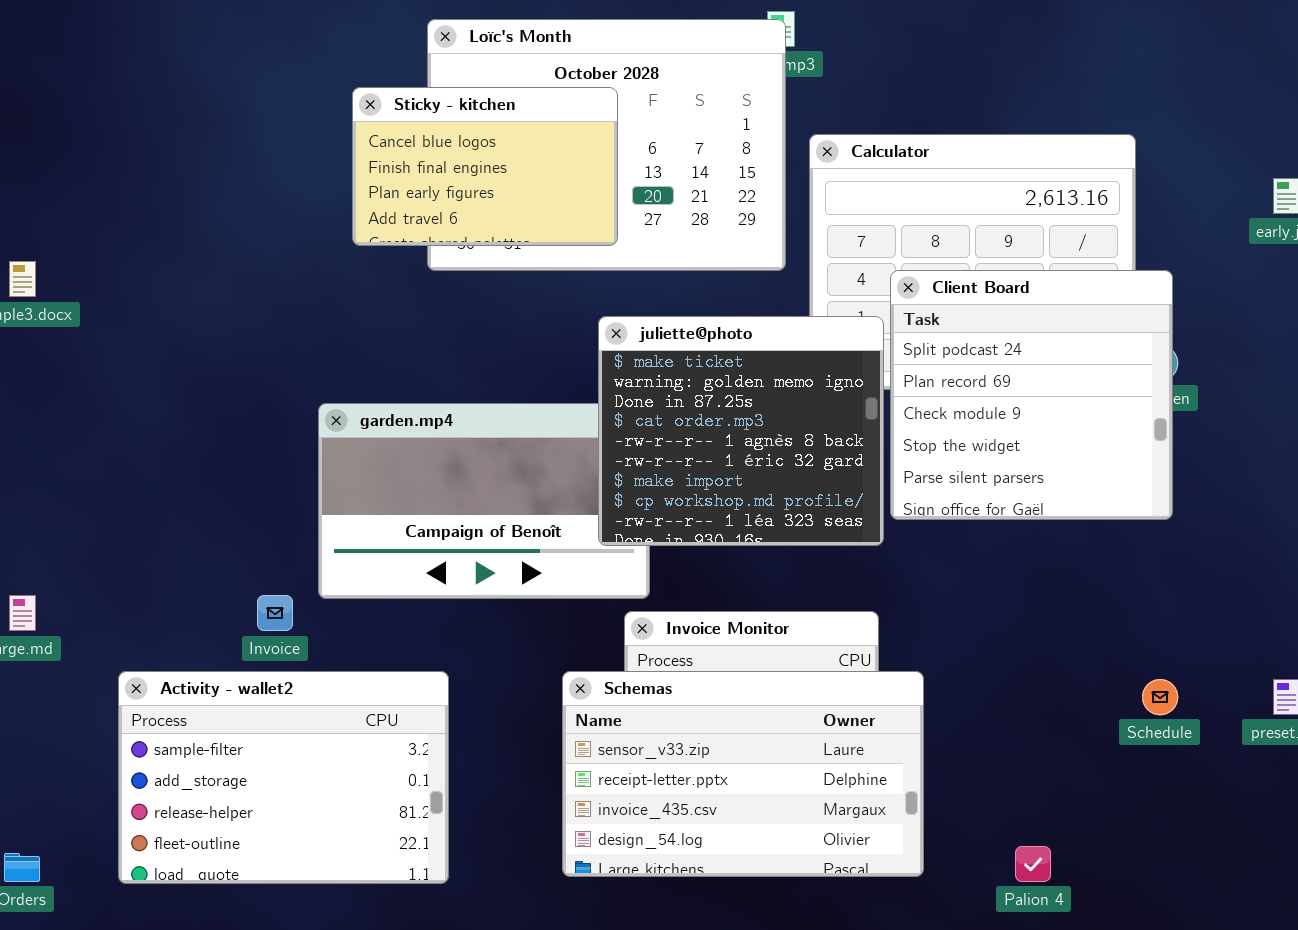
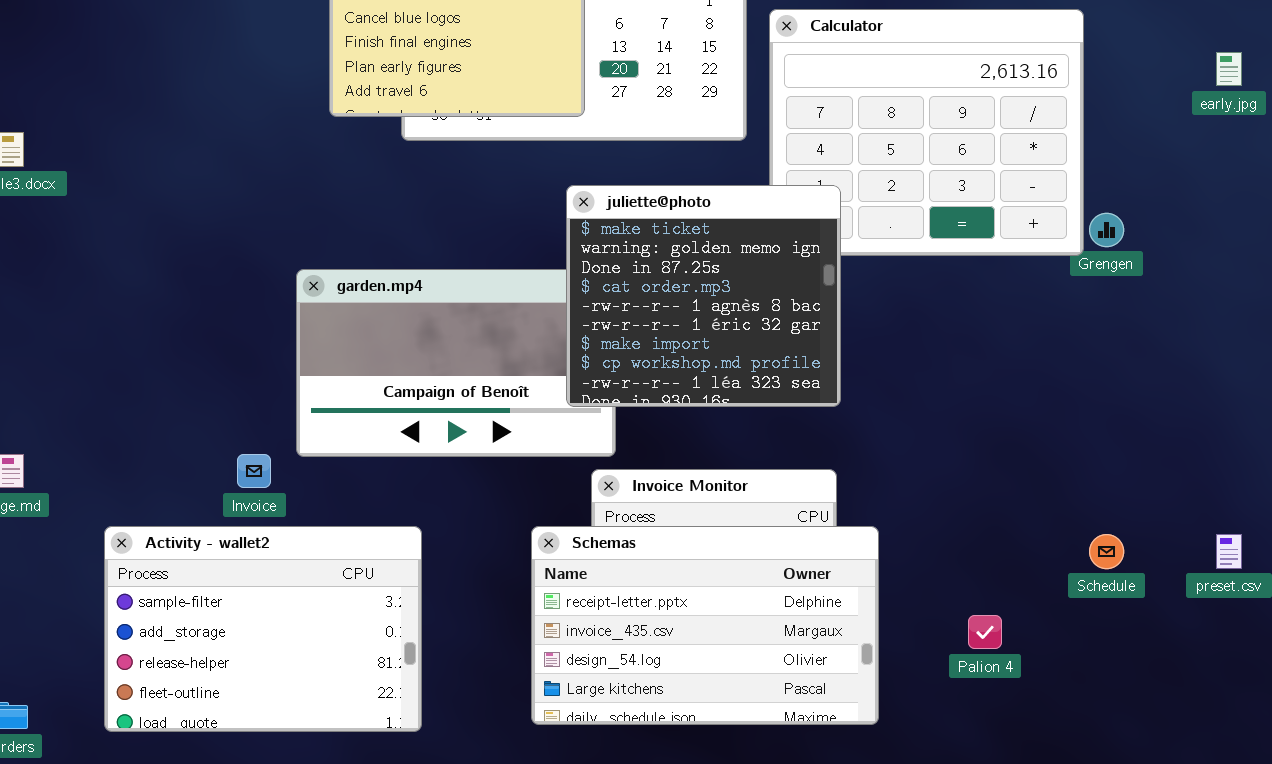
Client Board: [890,270,1173,520] -> none, closed
Schemas: [562,671,924,877] -> [531,526,879,725], scrolled down 1 row
Palion 4: [1015,846,1051,882] -> [968,615,1002,649], moved

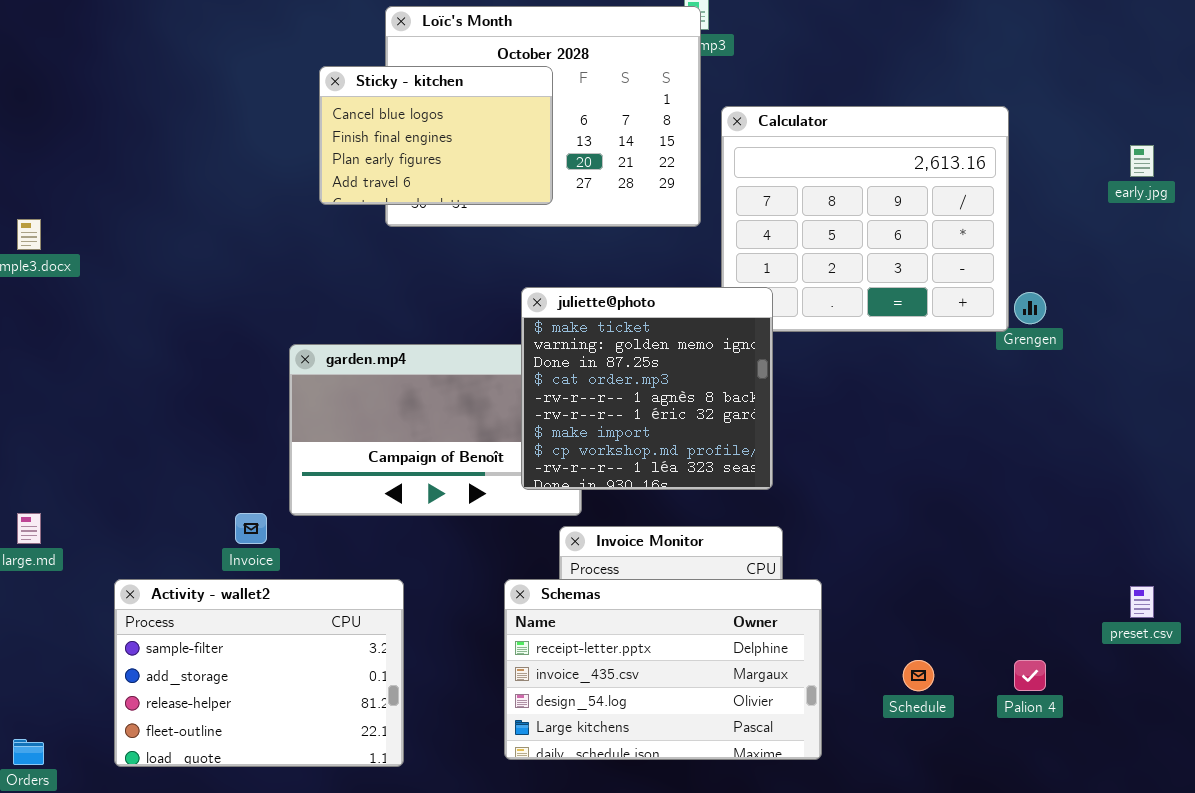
juliette@photo: [566,185,841,407] -> [521,287,773,490], moved
Schedule: [1089,534,1124,569] -> [903,660,934,691], moved
Palion 4: [968,615,1002,649] -> [1014,660,1046,691], moved

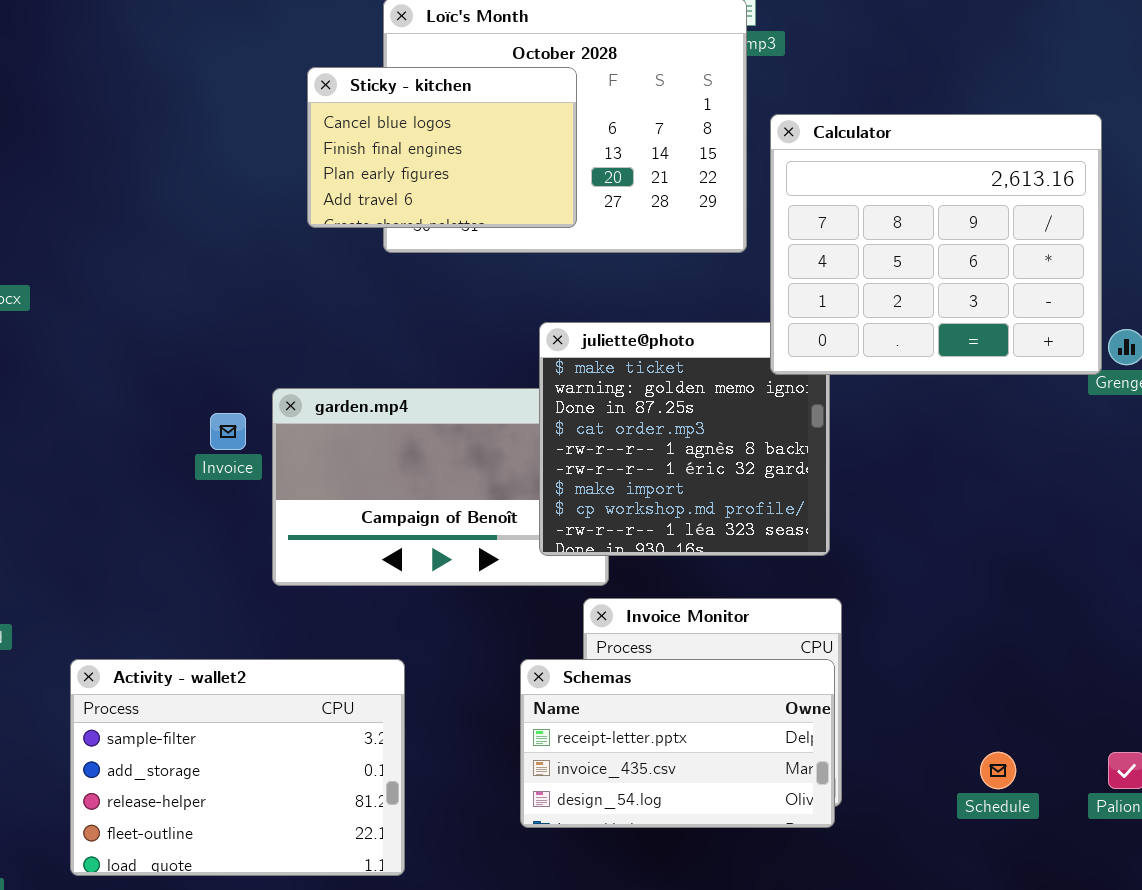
Calculator: [721,106,1009,332] -> [770,114,1102,375], raised
Invoice: [235,513,267,544] -> [210,413,246,450], moved
Schemas: [504,579,822,760] -> [520,659,835,828], resized

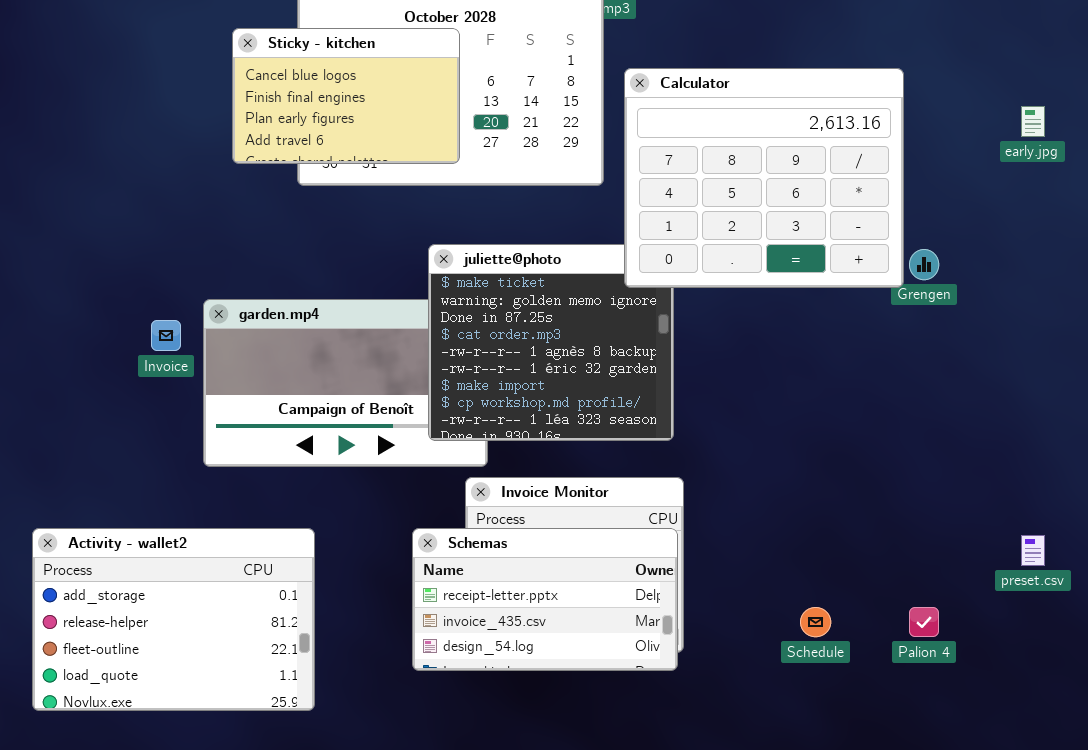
Activity - wallet2: [70,659,405,876] -> [32,528,315,711], scrolled down 1 row

